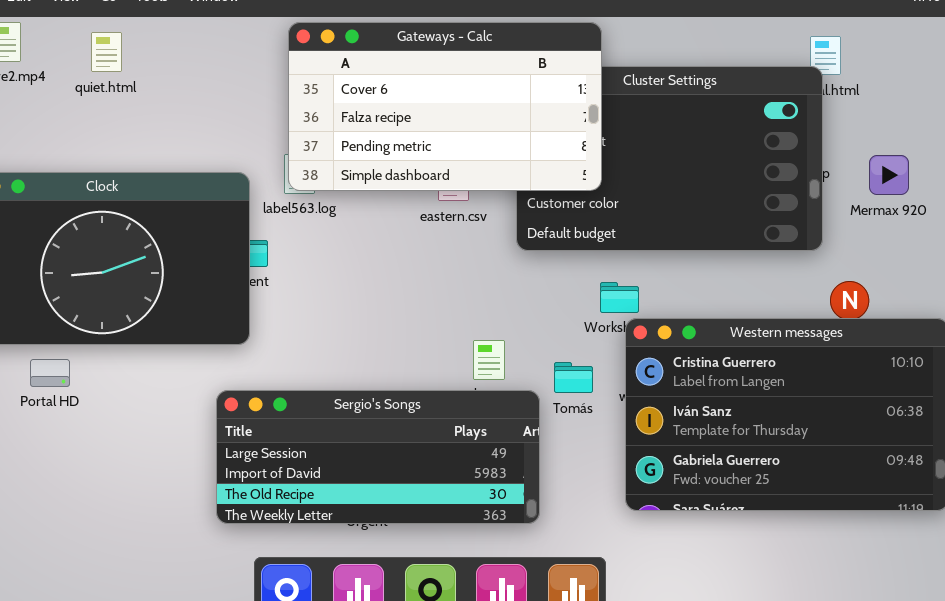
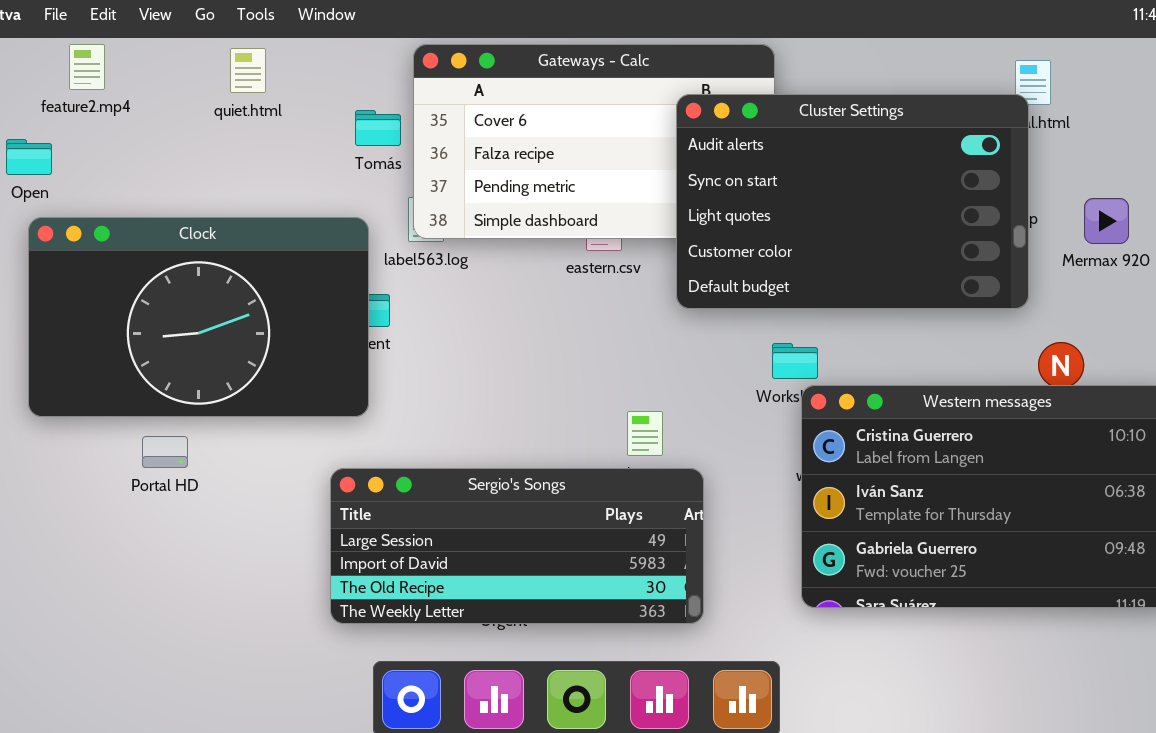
quiet.html: [91,32,122,72] -> [230,48,266,93], moved
Cluster Settings: [516,66,823,251] -> [676,94,1029,309], raised
Portal HD: [30,359,70,387] -> [142,436,188,468], moved
Tomás: [554,362,593,393] -> [355,110,401,146], moved

